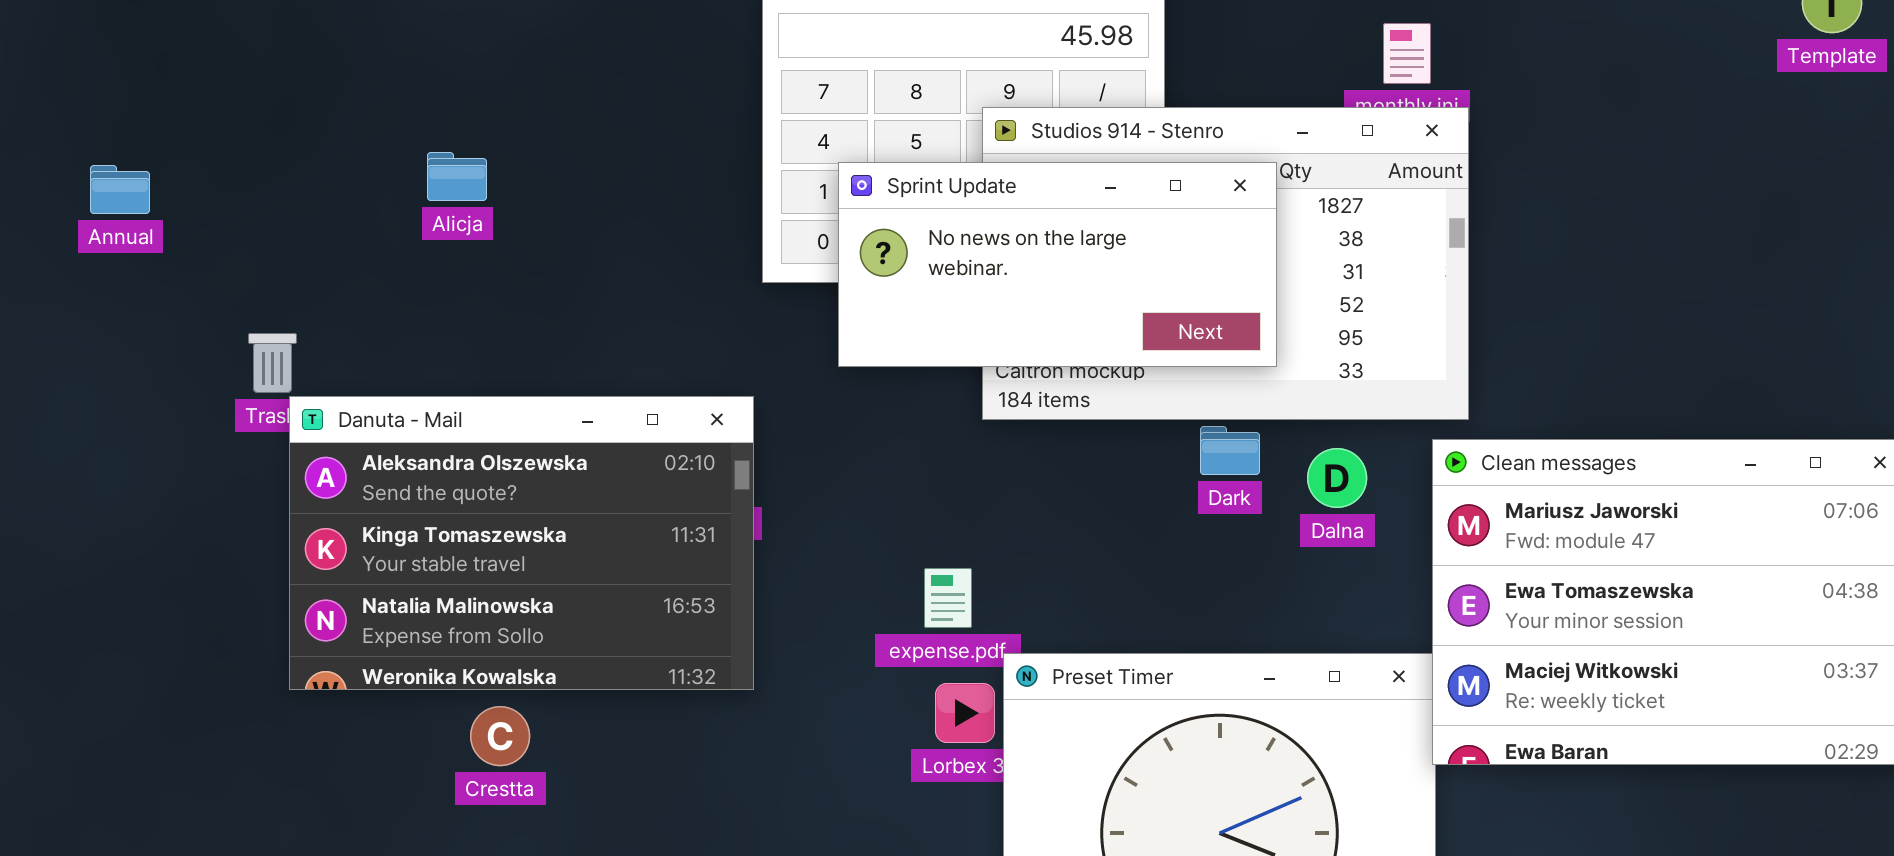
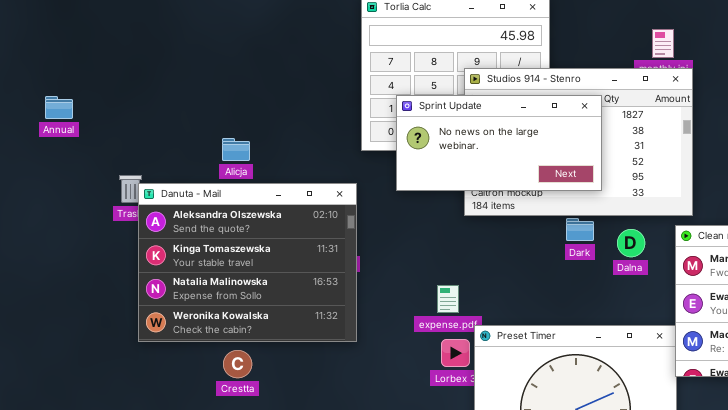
Alicja: [427,152,487,201] -> [222,138,250,161], moved
Danuta - Mail: [289,396,754,690] -> [138,183,357,342], resized

